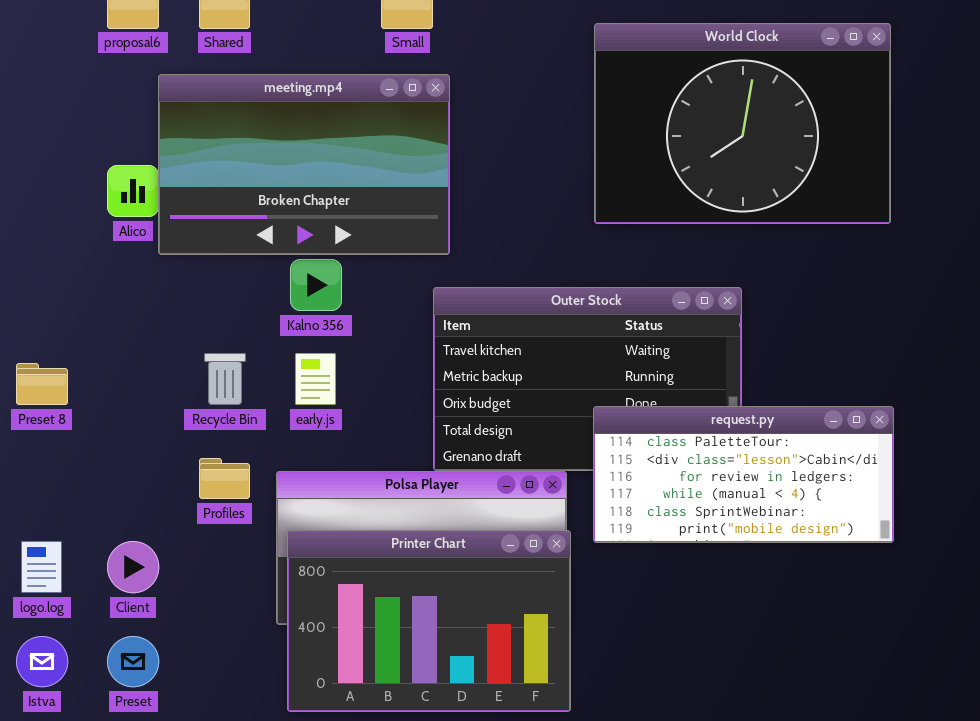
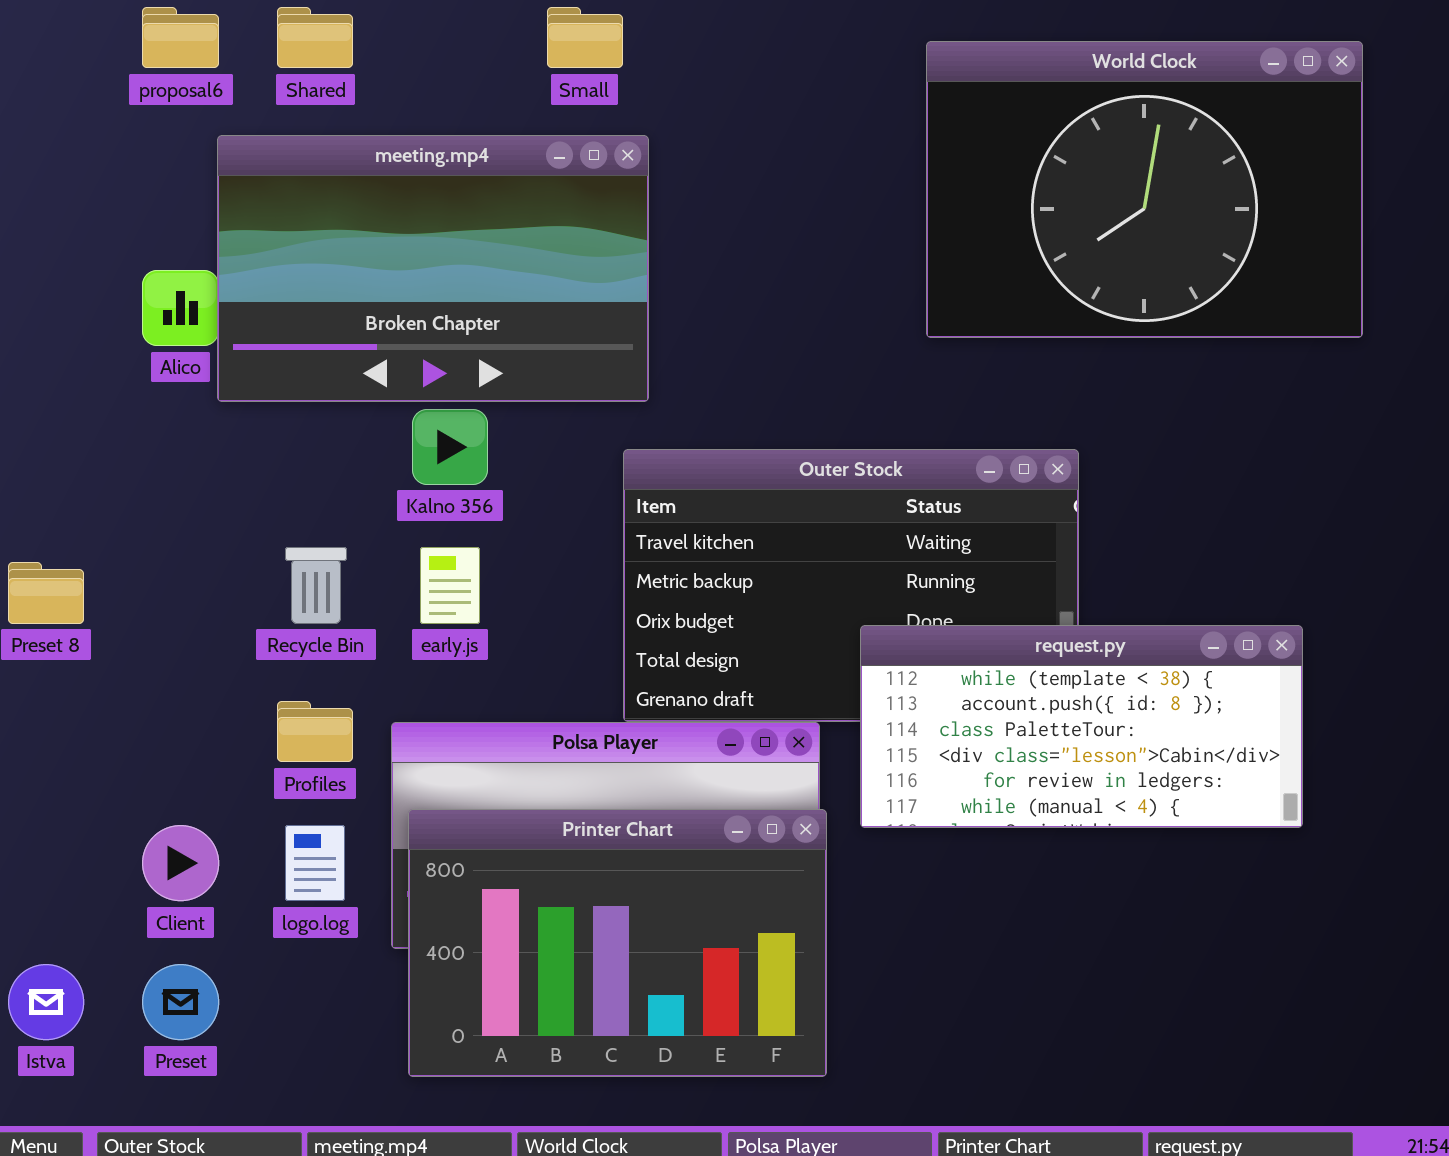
World Clock: [594,23,891,224] -> [926,41,1363,338], moved
request.py: [593,406,894,543] -> [860,625,1303,828], scrolled up 2 rows
logo.log: [21,541,62,593] -> [285,825,345,901], moved

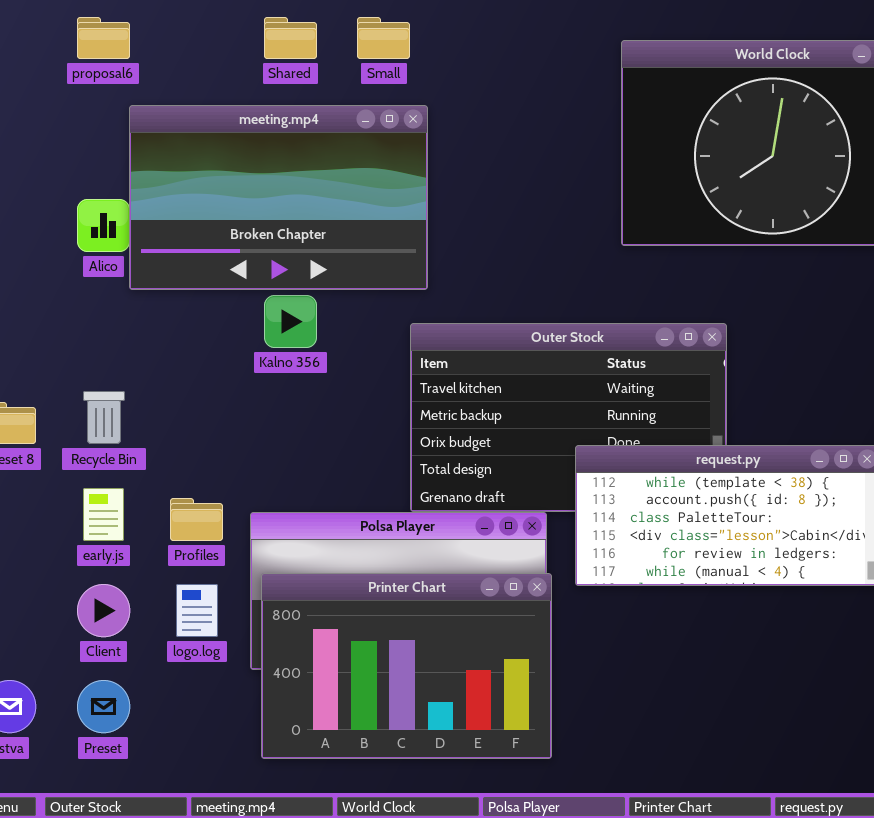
Shared: [277,7,353,68] -> [264,17,317,59], moved
Recycle Bin: [285,547,347,624] -> [83,391,125,444], moved
early.js: [420,547,480,624] -> [83,488,124,541], moved

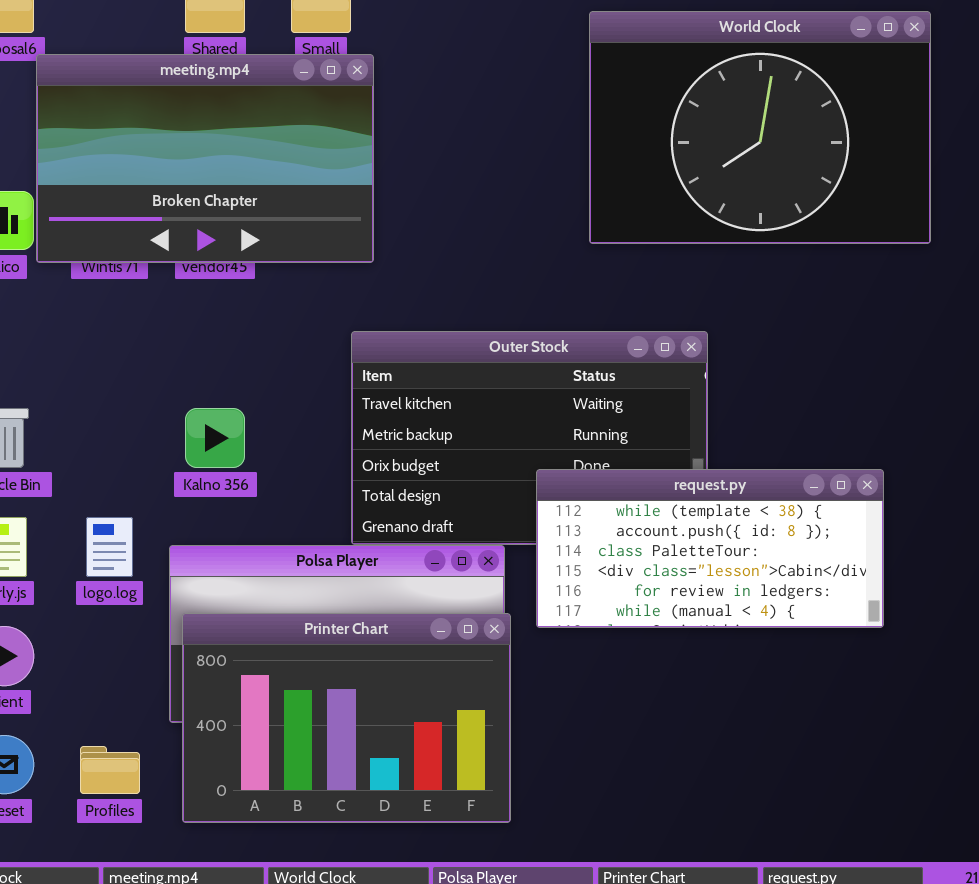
meeting.mp4: [129,105,428,290] -> [36,54,374,263], moved
Kalno 356: [264,295,317,348] -> [185,408,245,468], moved
Profiles: [170,498,223,541] -> [80,746,140,794], moved
logo.log: [176,584,218,637] -> [86,517,133,577], moved

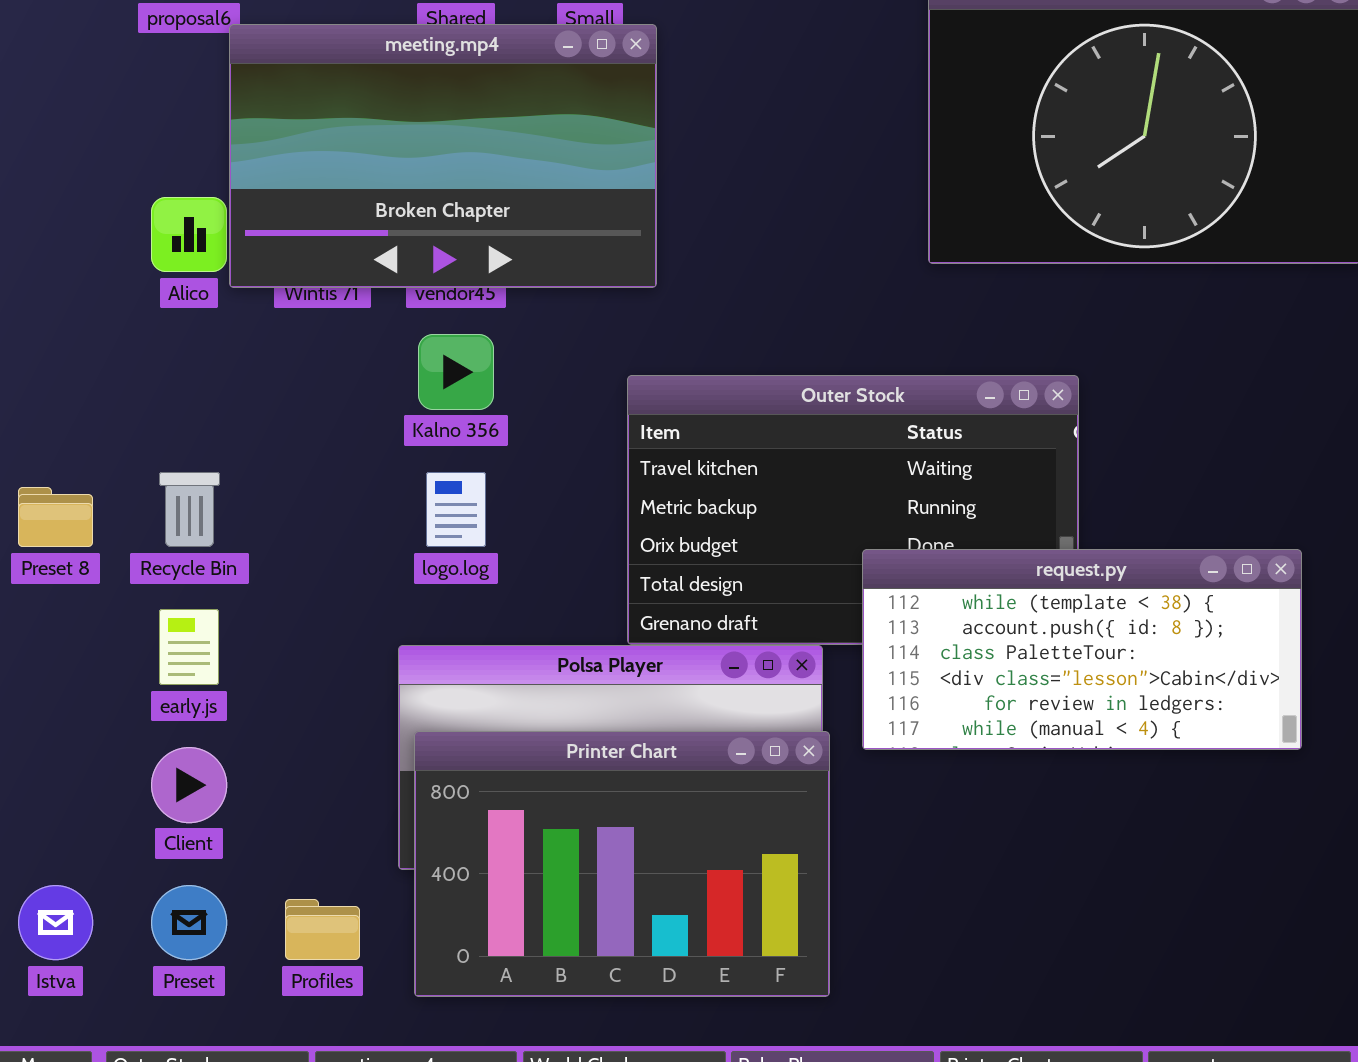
Kalno 356: [185,408,245,468] -> [418,334,494,410], moved
logo.log: [86,517,133,577] -> [426,472,486,547], moved

